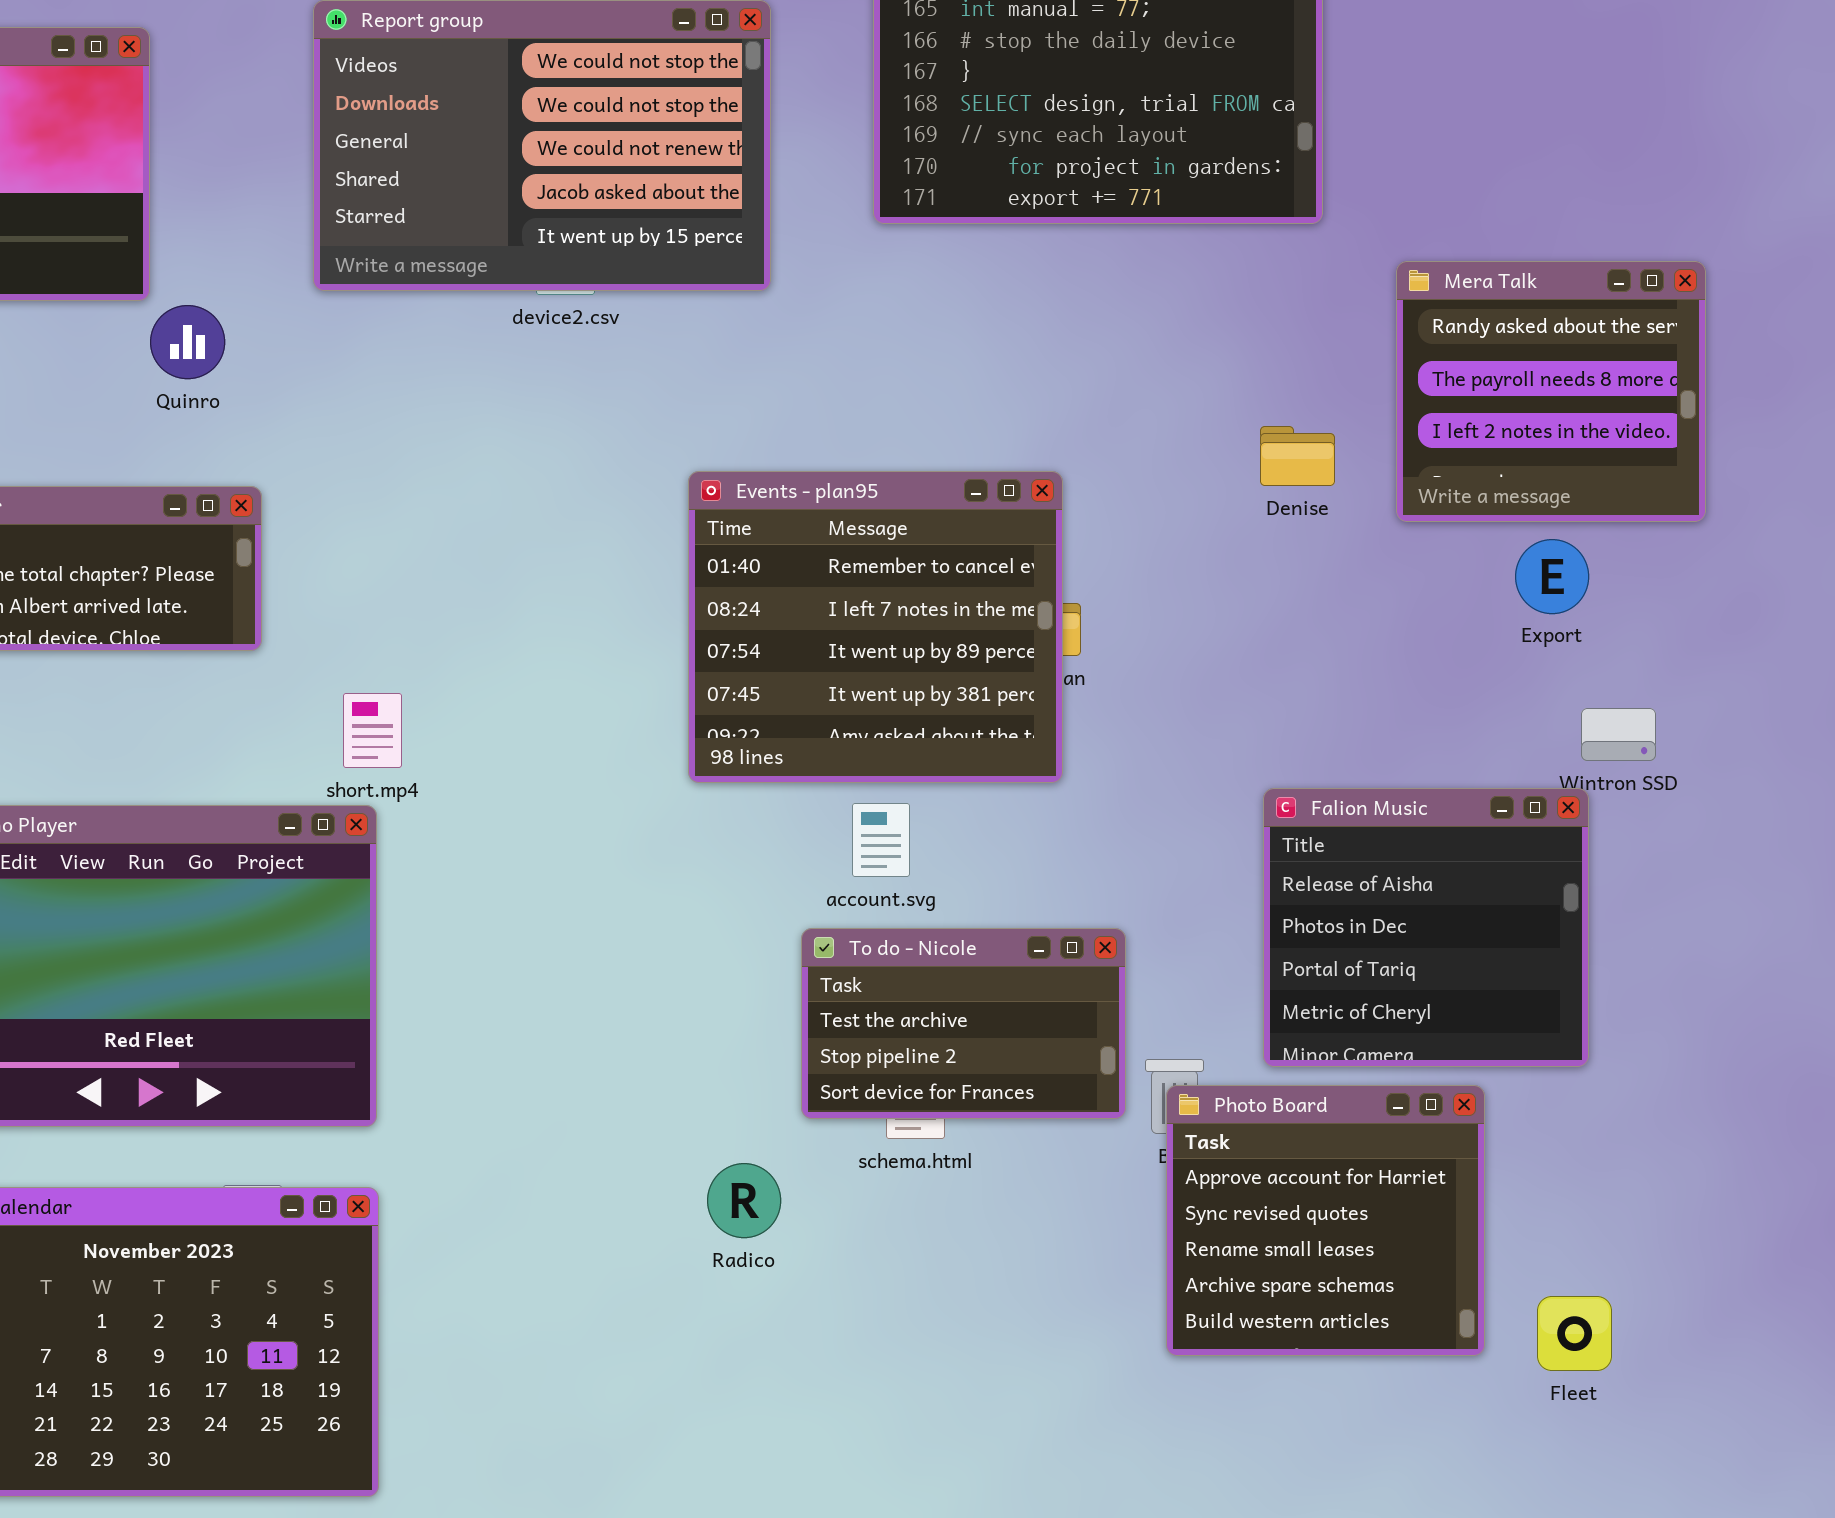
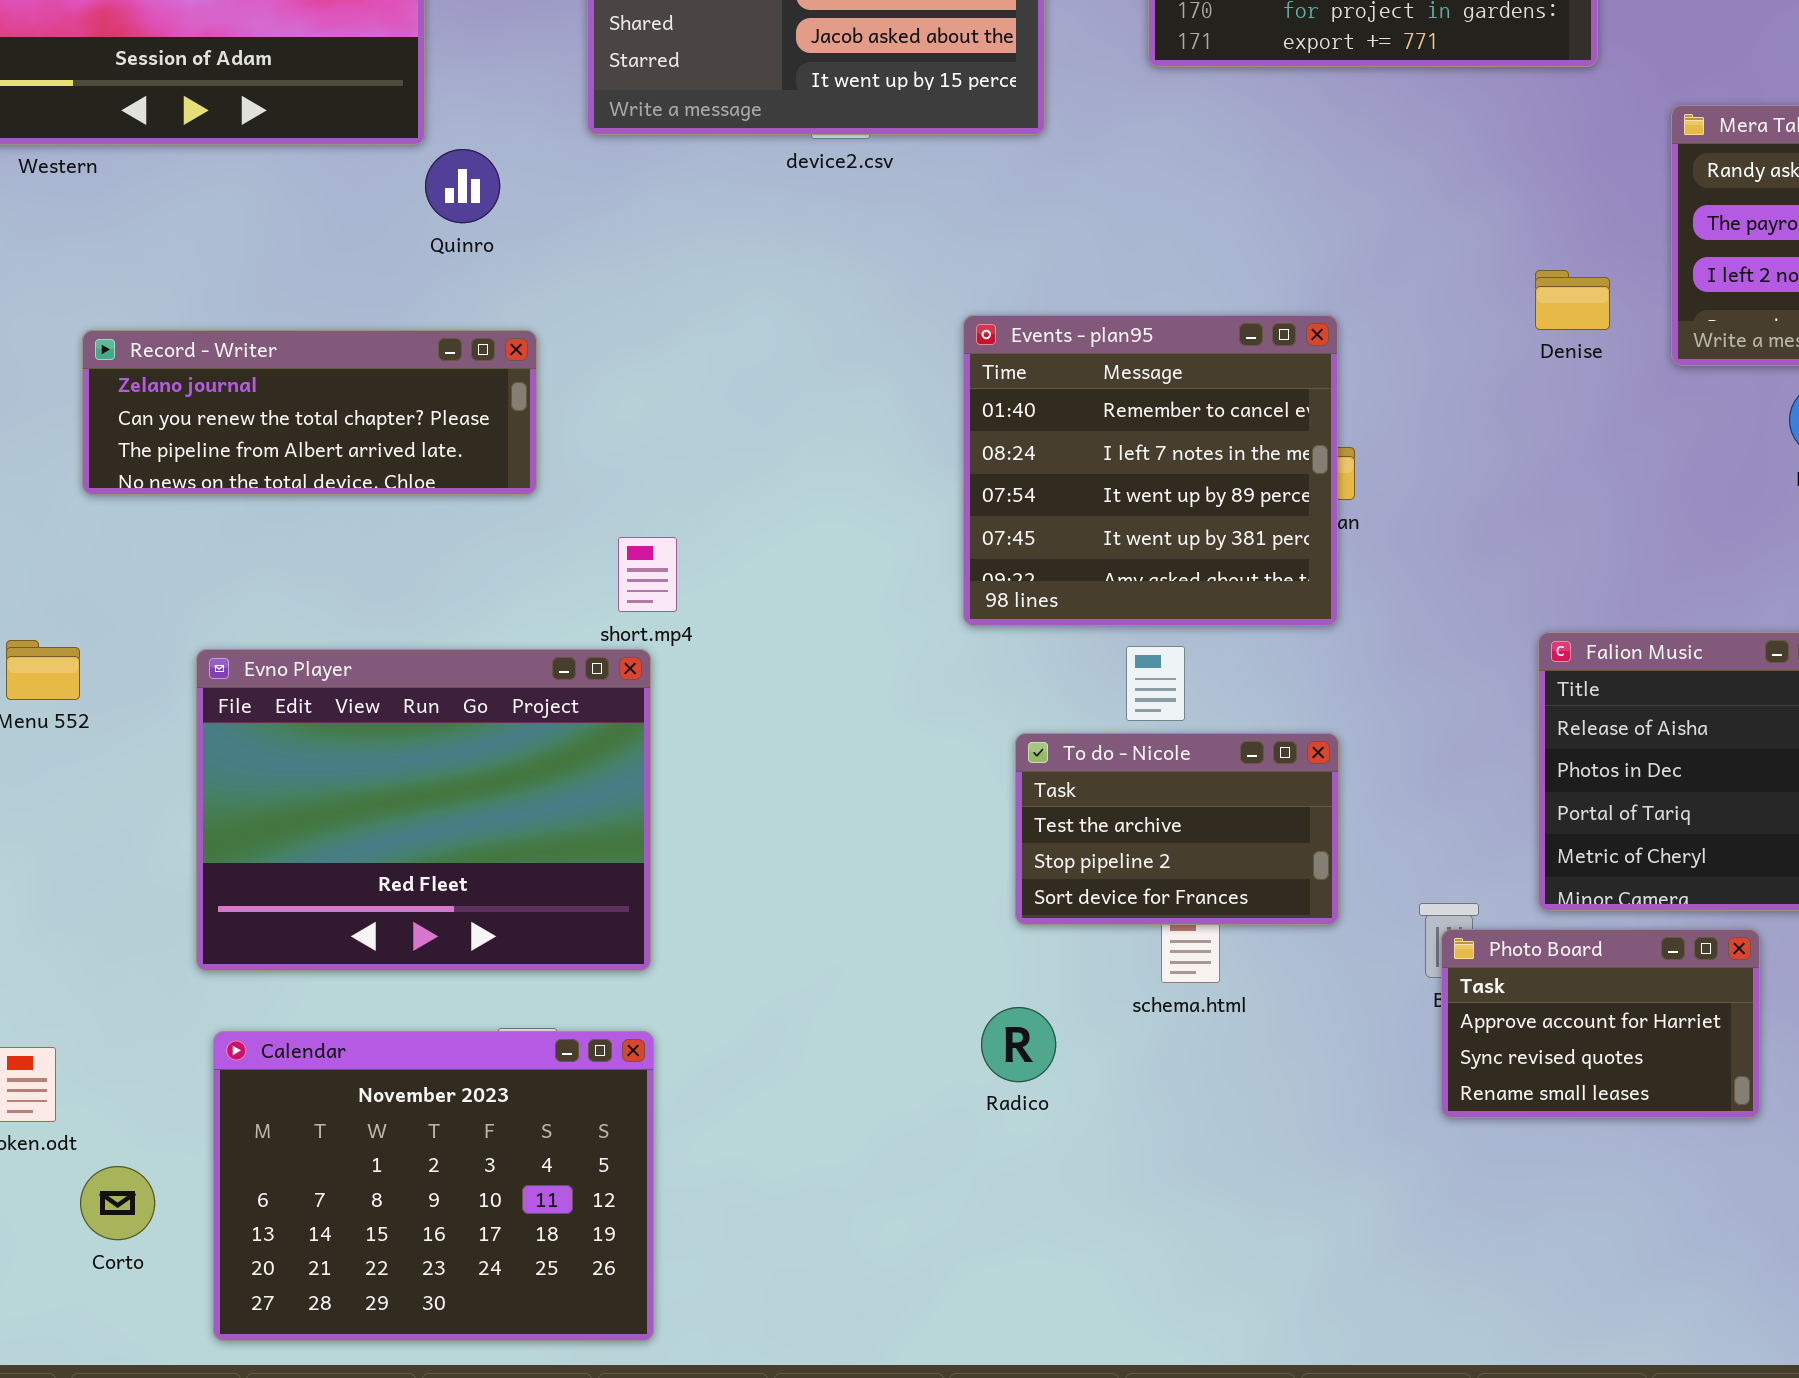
To do - Nicole: [801,928,1126,1119] -> [1015,733,1339,925], moved
Photo Board: [1166,1085,1485,1356] -> [1441,929,1760,1118], resized

